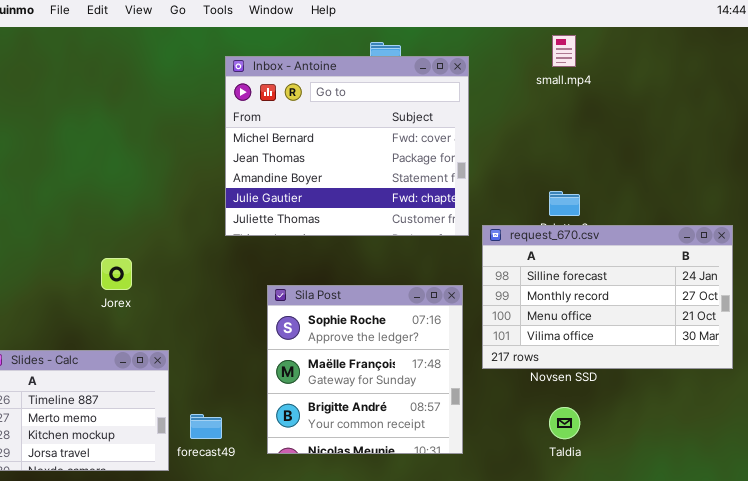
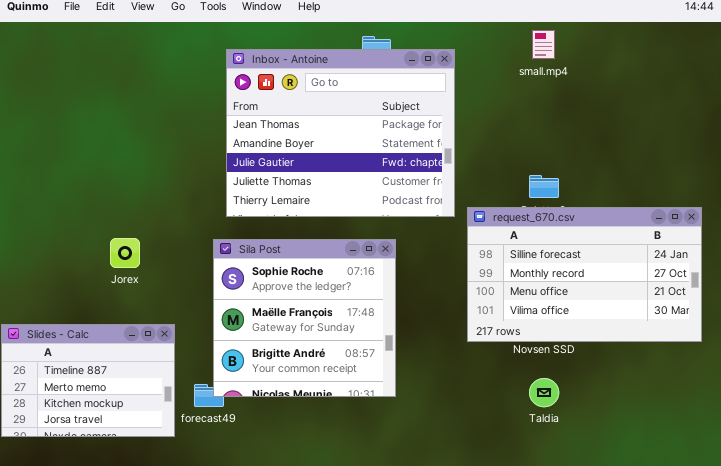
Inbox - Antoine: [225,56,469,236] -> [226,49,455,217], scrolled down 1 row
Sila Post: [267,285,463,454] -> [213,239,396,397], moved

